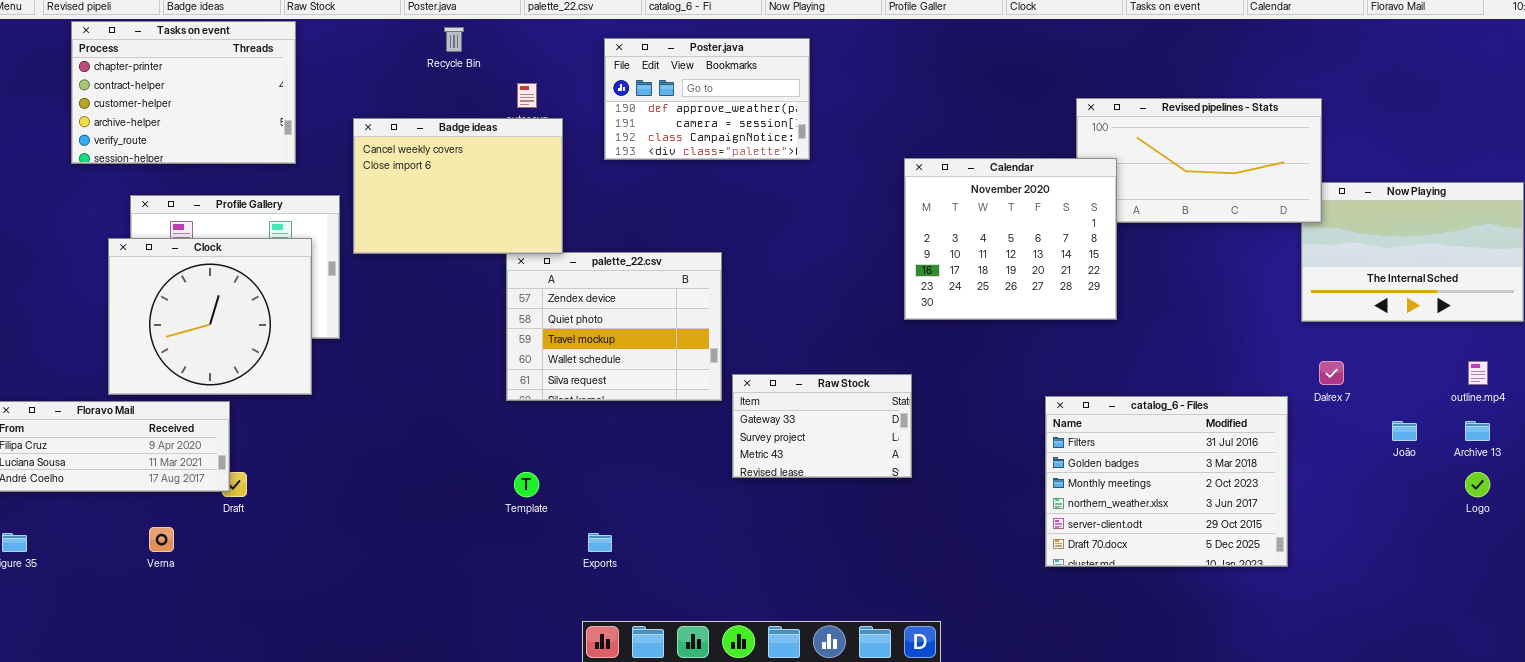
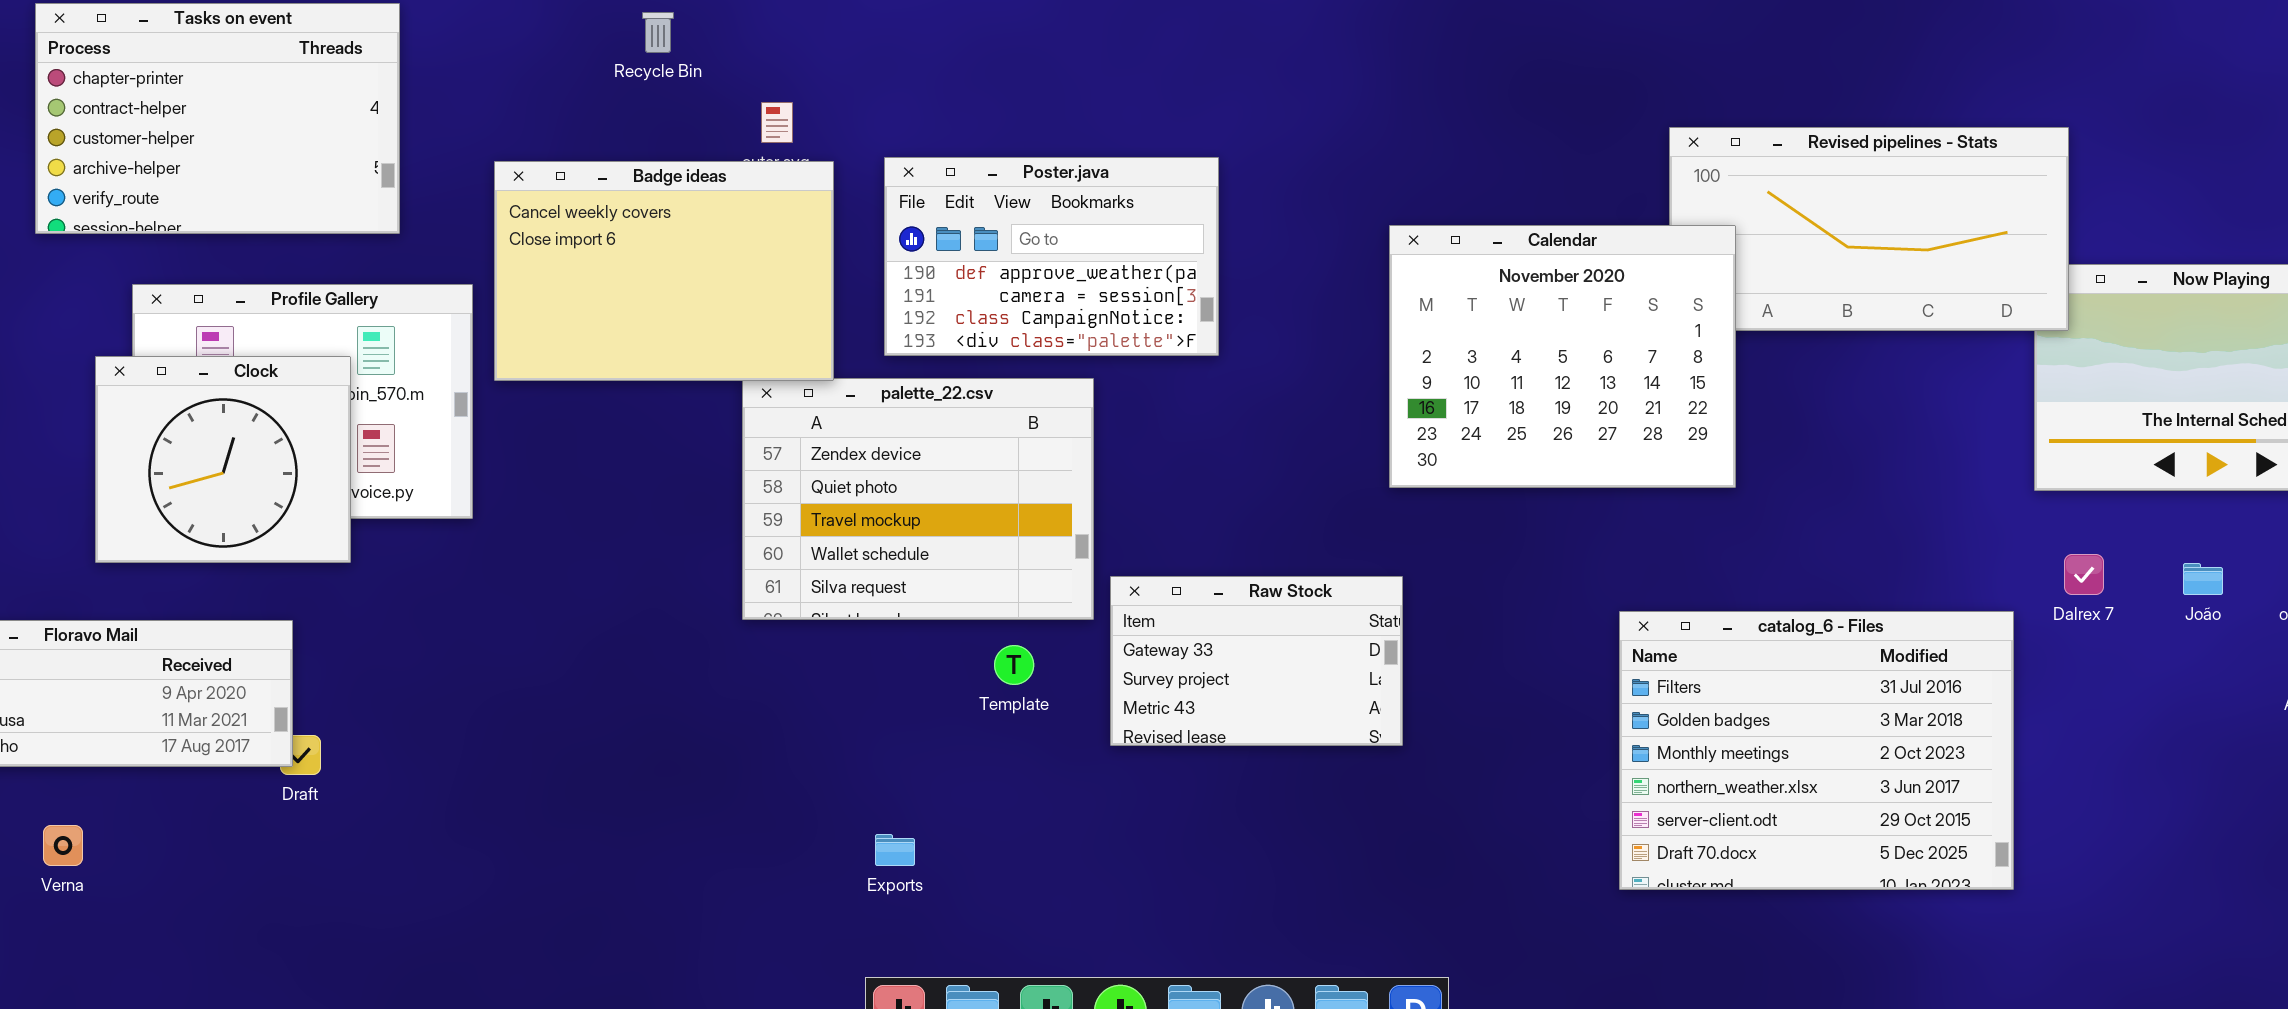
Poster.java: [604,38,810,160] -> [884,157,1219,356], moved
Clock: [108,238,312,395] -> [95,356,351,563], resized
João: [1392,421,1417,441] -> [2183,563,2223,595], moved
Template: [514,472,539,497] -> [994,645,1034,685], moved
Verna: [149,527,174,552] -> [43,825,83,866], moved

